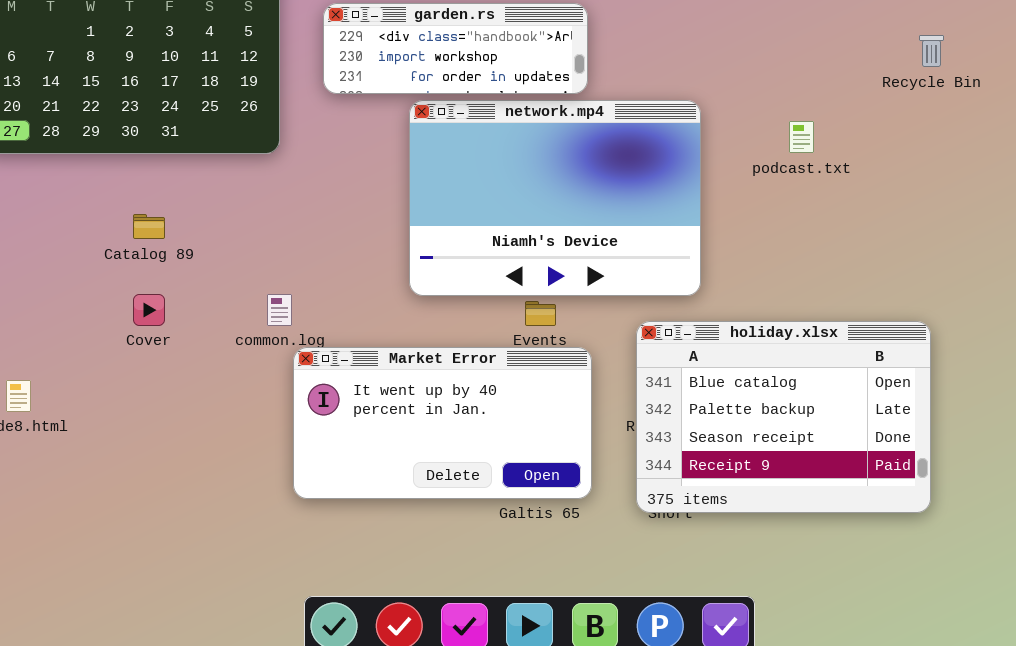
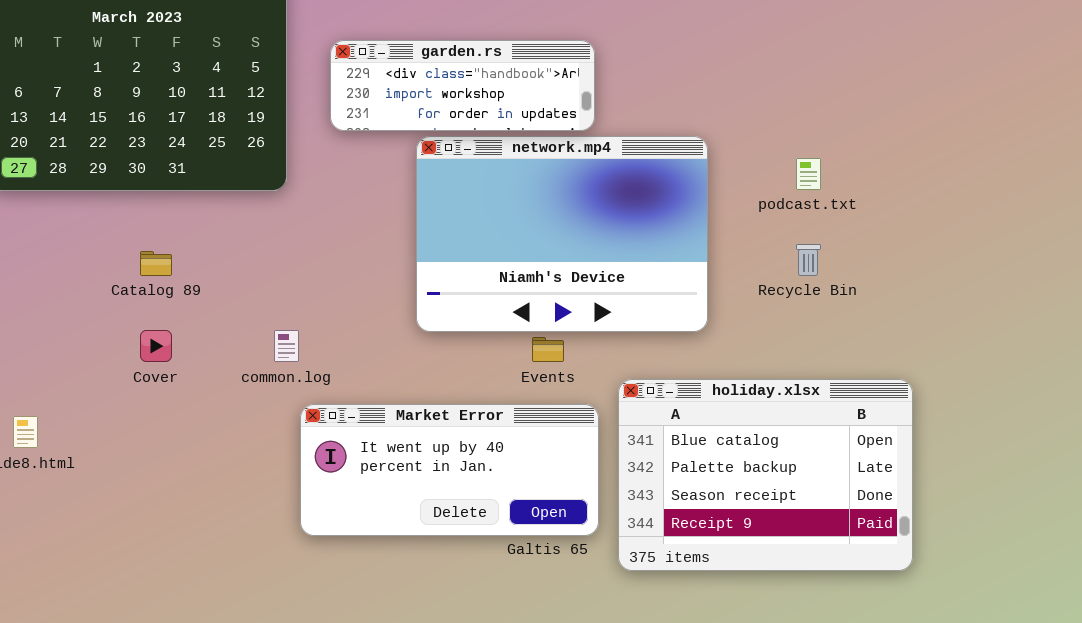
Recycle Bin: [919,35,944,67] -> [796,244,821,276], moved
holiday.xlsx: [636,321,931,513] -> [618,379,913,571], moved
Market Error: [293,347,592,499] -> [300,404,599,536], resized

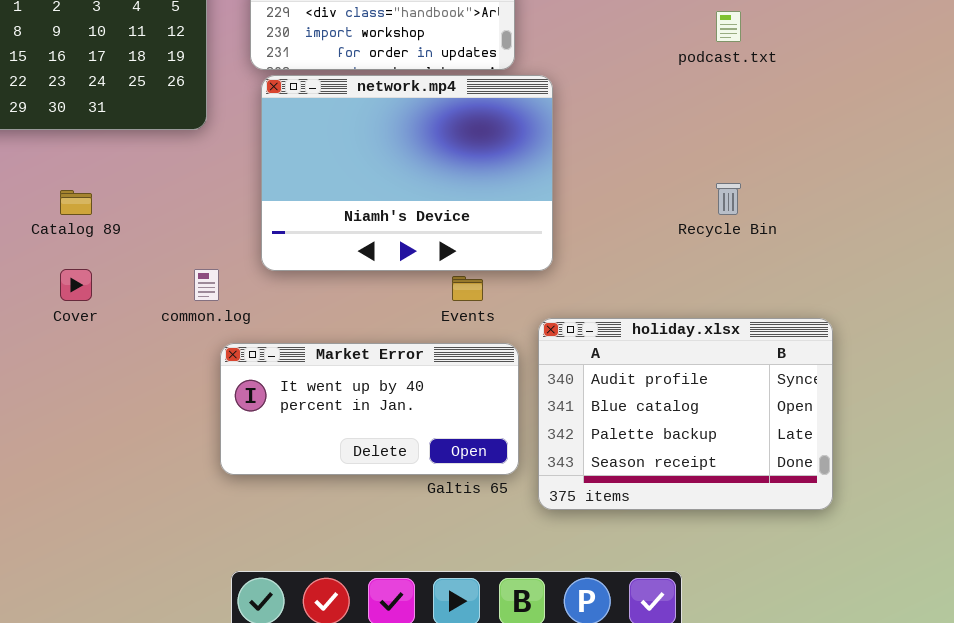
network.mp4: [416,136,708,332] -> [261,75,553,271], moved
podcast.txt: [796,158,821,190] -> [716,11,741,42], moved
holiday.xlsx: [618,379,913,571] -> [538,318,833,510], scrolled up 1 row

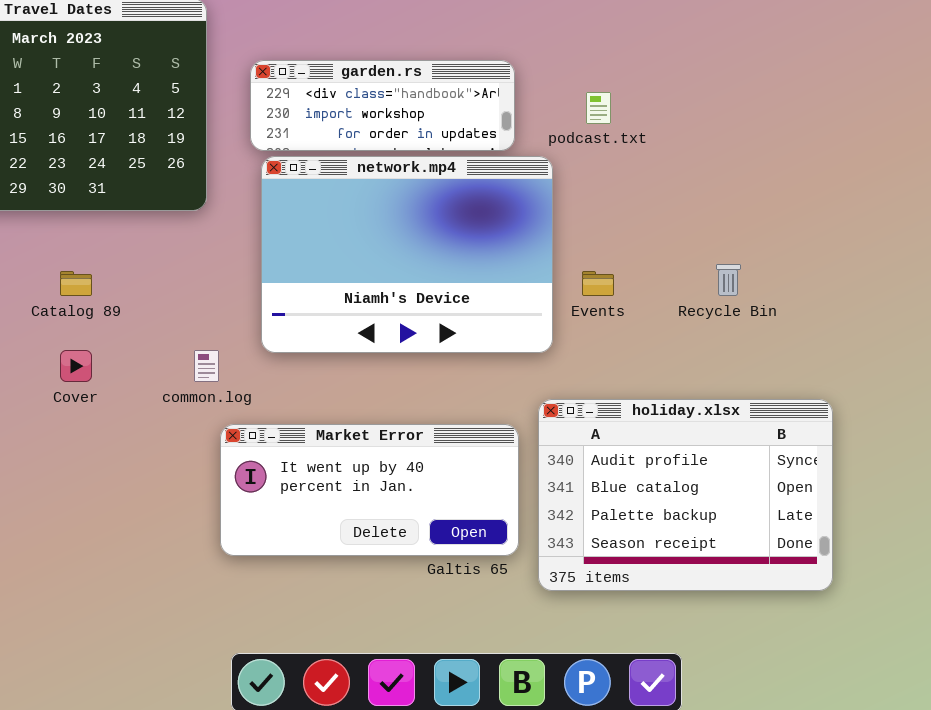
podcast.txt: [716,11,741,42] -> [586,92,611,124], moved
Events: [452,276,483,301] -> [582,271,614,296], moved

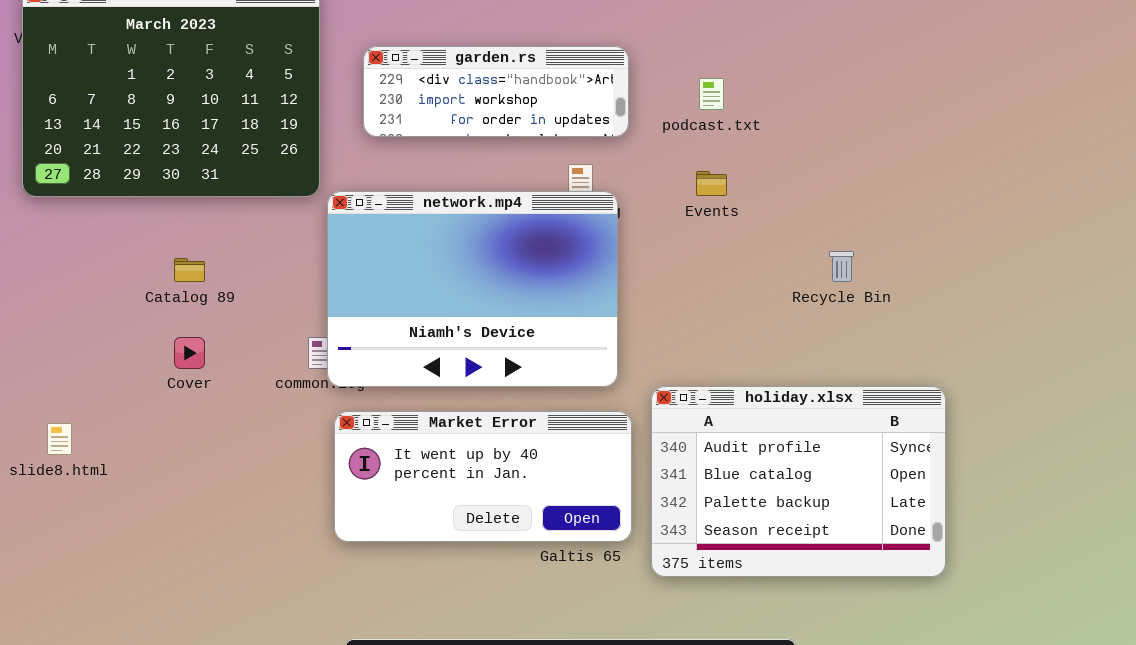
network.mp4: [261,156,553,353] -> [327,191,618,387], moved
Events: [582,271,614,296] -> [696,171,727,196], moved

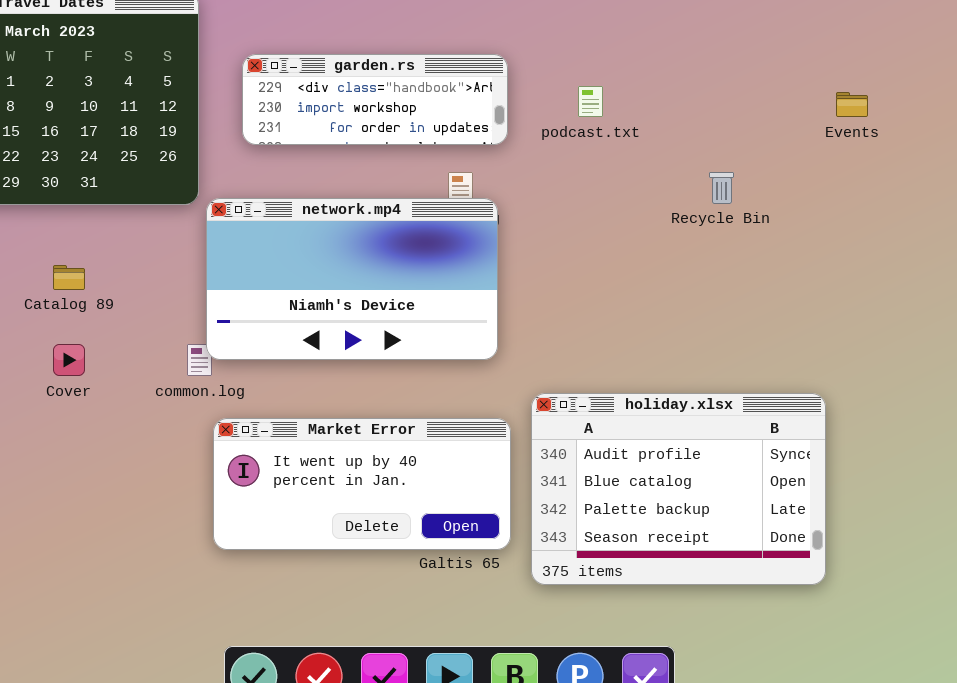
Events: [696,171,727,196] -> [836,92,868,117], moved
network.mp4: [327,191,618,387] -> [206,198,498,360], resized
Recycle Bin: [829,251,854,282] -> [709,172,734,204], moved

